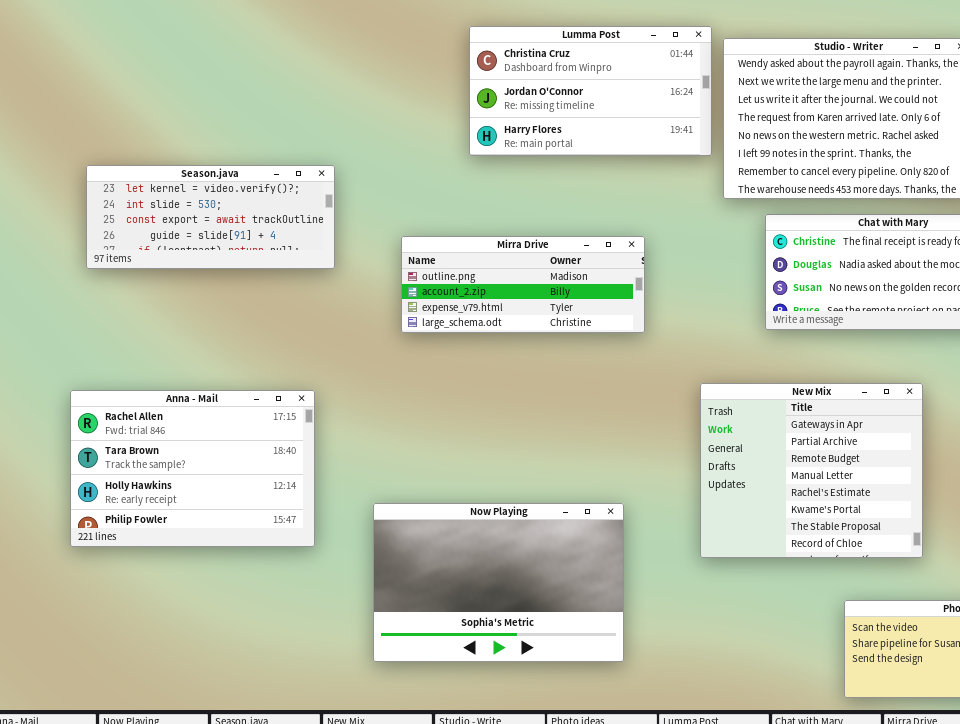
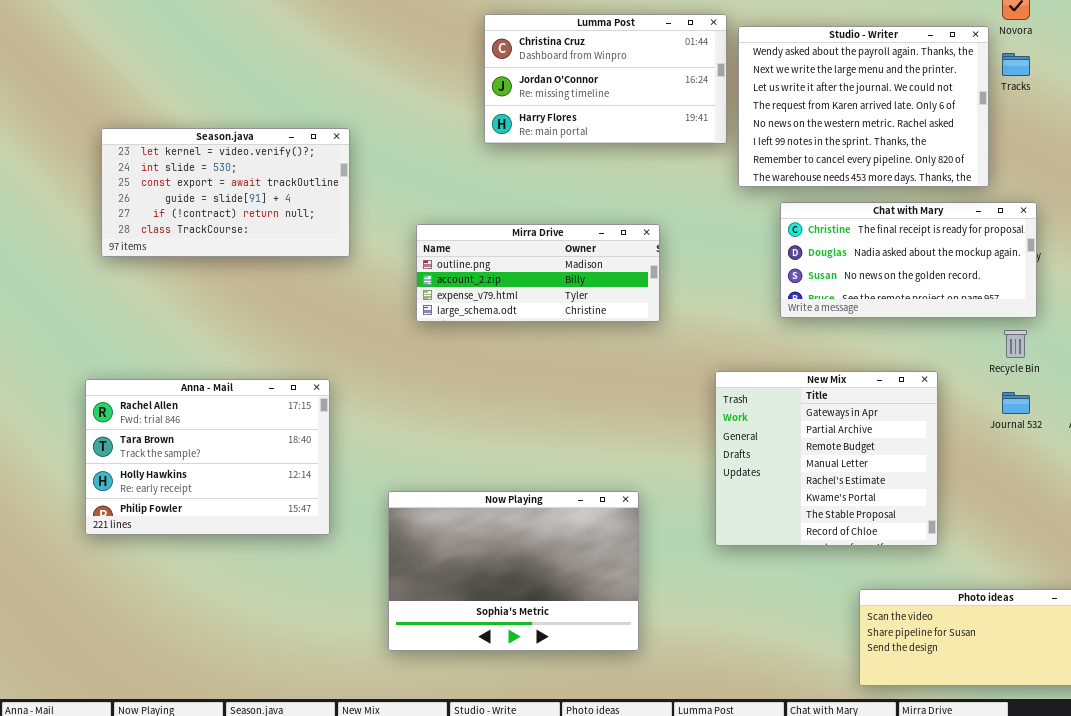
Season.java: [86,165,335,269] -> [101,128,350,257], resized

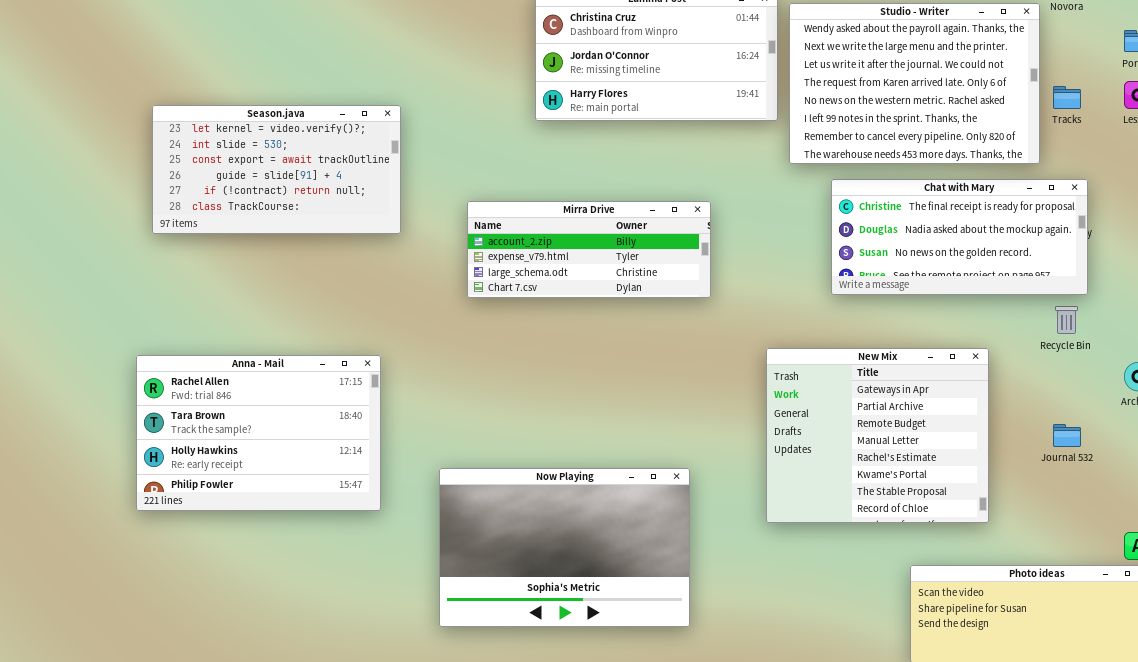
Tracks: [1002,53,1030,76] -> [1053,86,1081,109], moved
Mirra Drive: [416,224,660,322] -> [467,201,711,298], scrolled down 1 row
Journal 532: [1002,392,1030,414] -> [1053,424,1081,447], moved

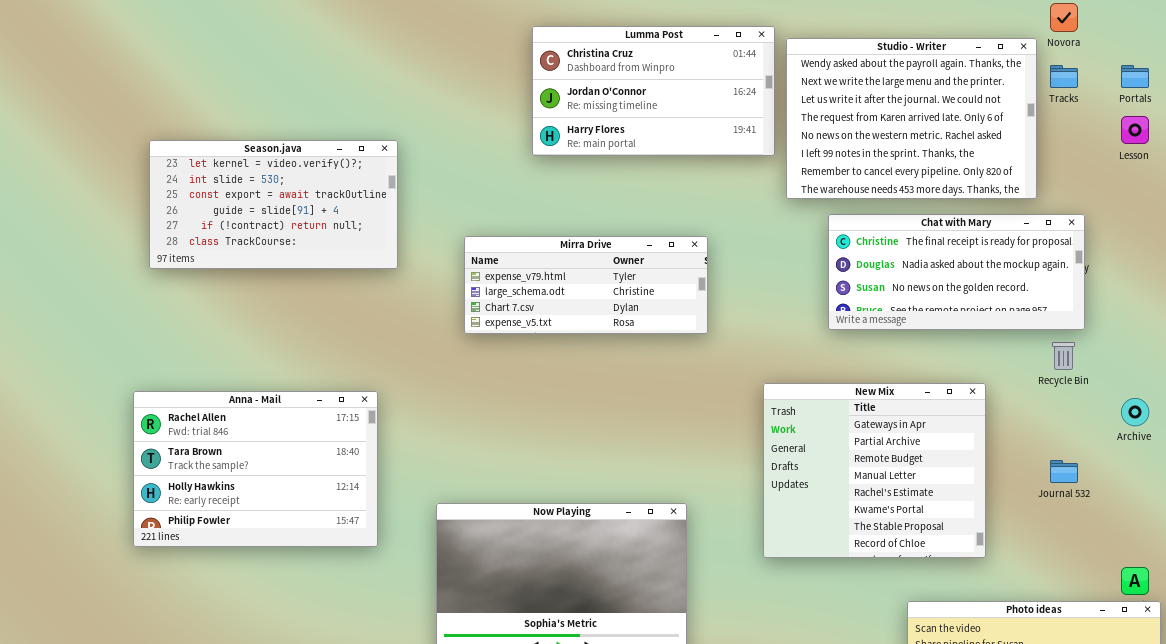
Tracks: [1053,86,1081,109] -> [1050,65,1078,88], moved
Mirra Drive: [467,201,711,298] -> [464,236,708,334], scrolled down 1 row

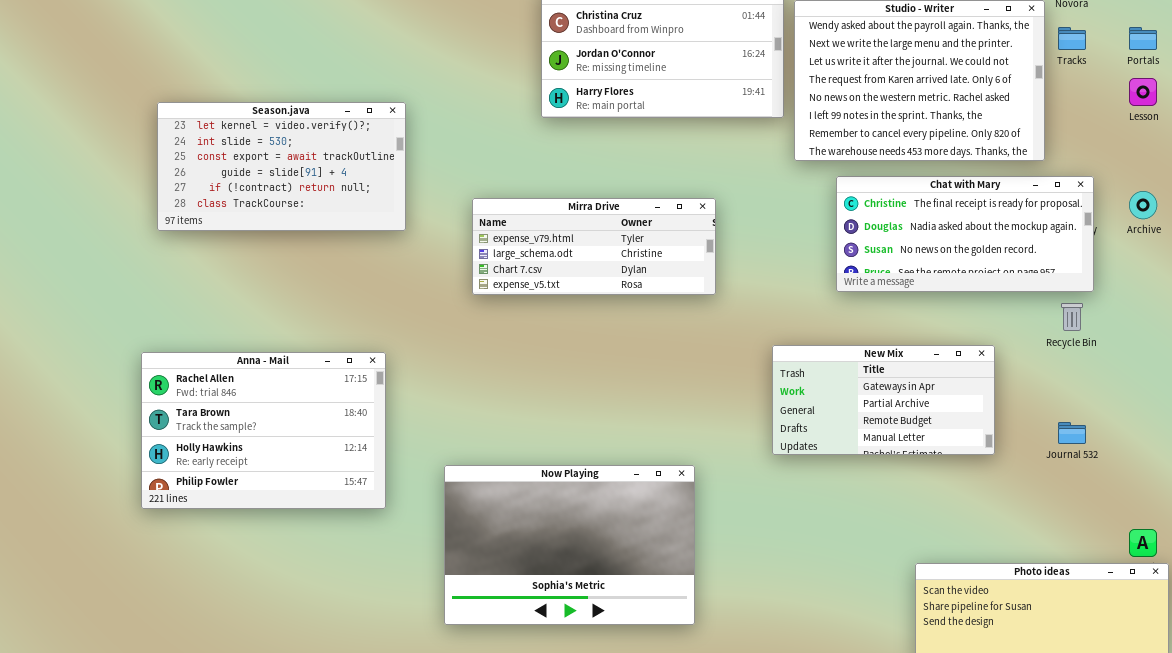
New Mix: [763,383,986,558] -> [772,345,995,455], resized
Archive: [1121,398,1149,426] -> [1129,191,1157,219], moved

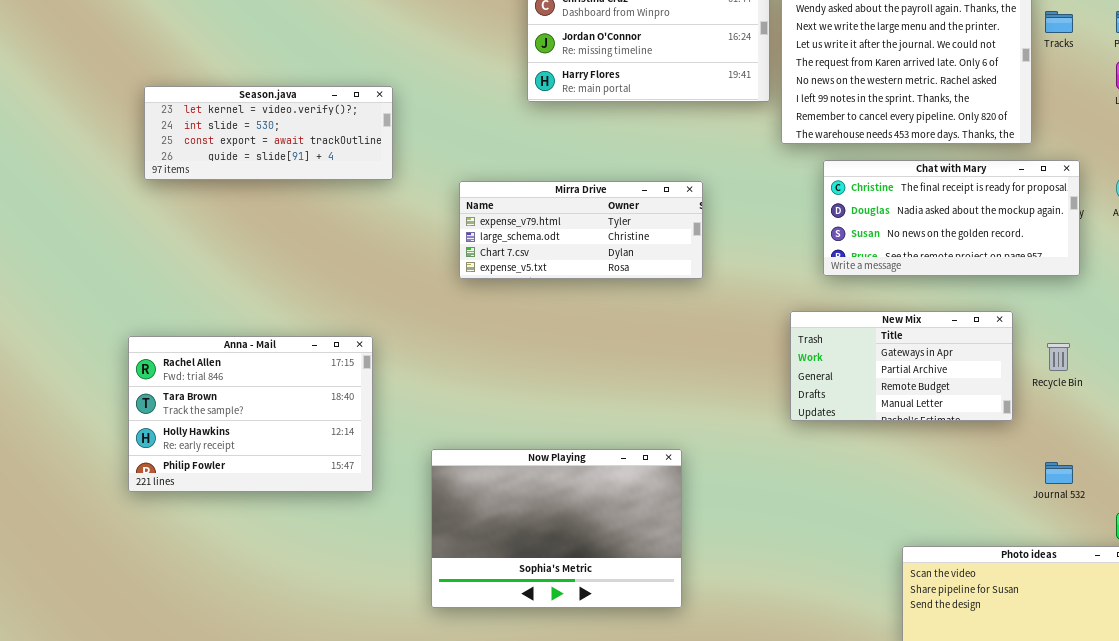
Season.java: [157,102,406,231] -> [144,86,393,180], resized
Recycle Bin: [1061,303,1083,331] -> [1047,343,1070,371], moved
New Mix: [772,345,995,455] -> [790,311,1013,421], moved
Journal 532: [1058,422,1086,444] -> [1045,462,1073,484], moved

